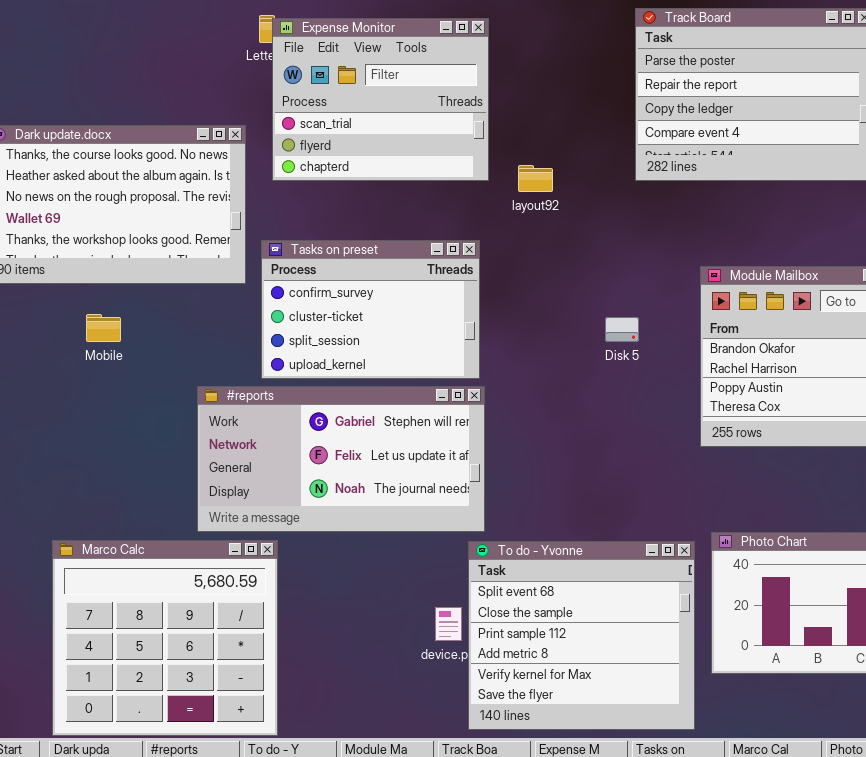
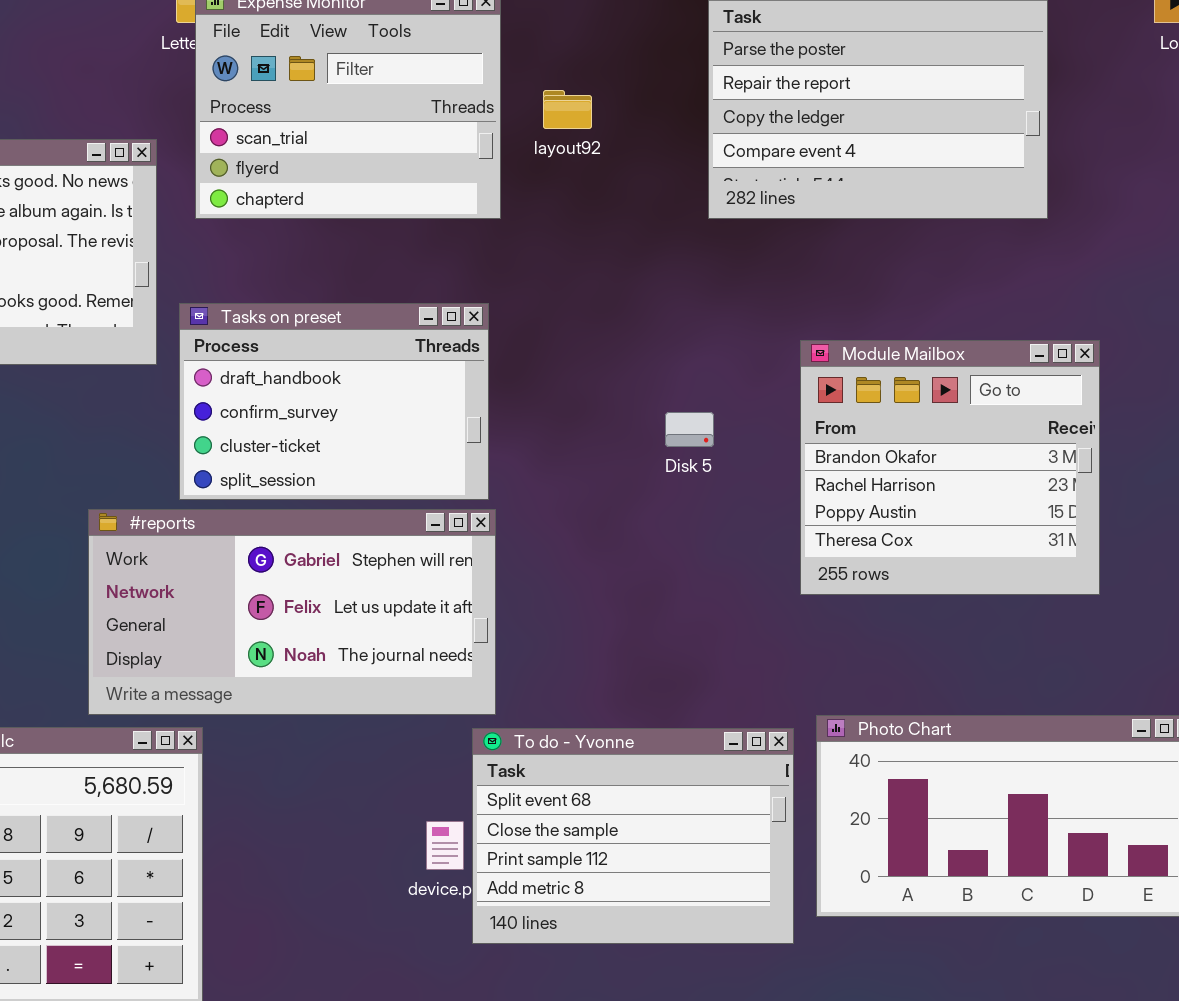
layout92: [518,165,553,192] -> [543,90,592,129], moved
Tasks on preset: [261,240,480,379] -> [179,303,489,500], scrolled up 1 row
To do - Yvonne: [468,541,695,730] -> [472,728,794,944], resized

